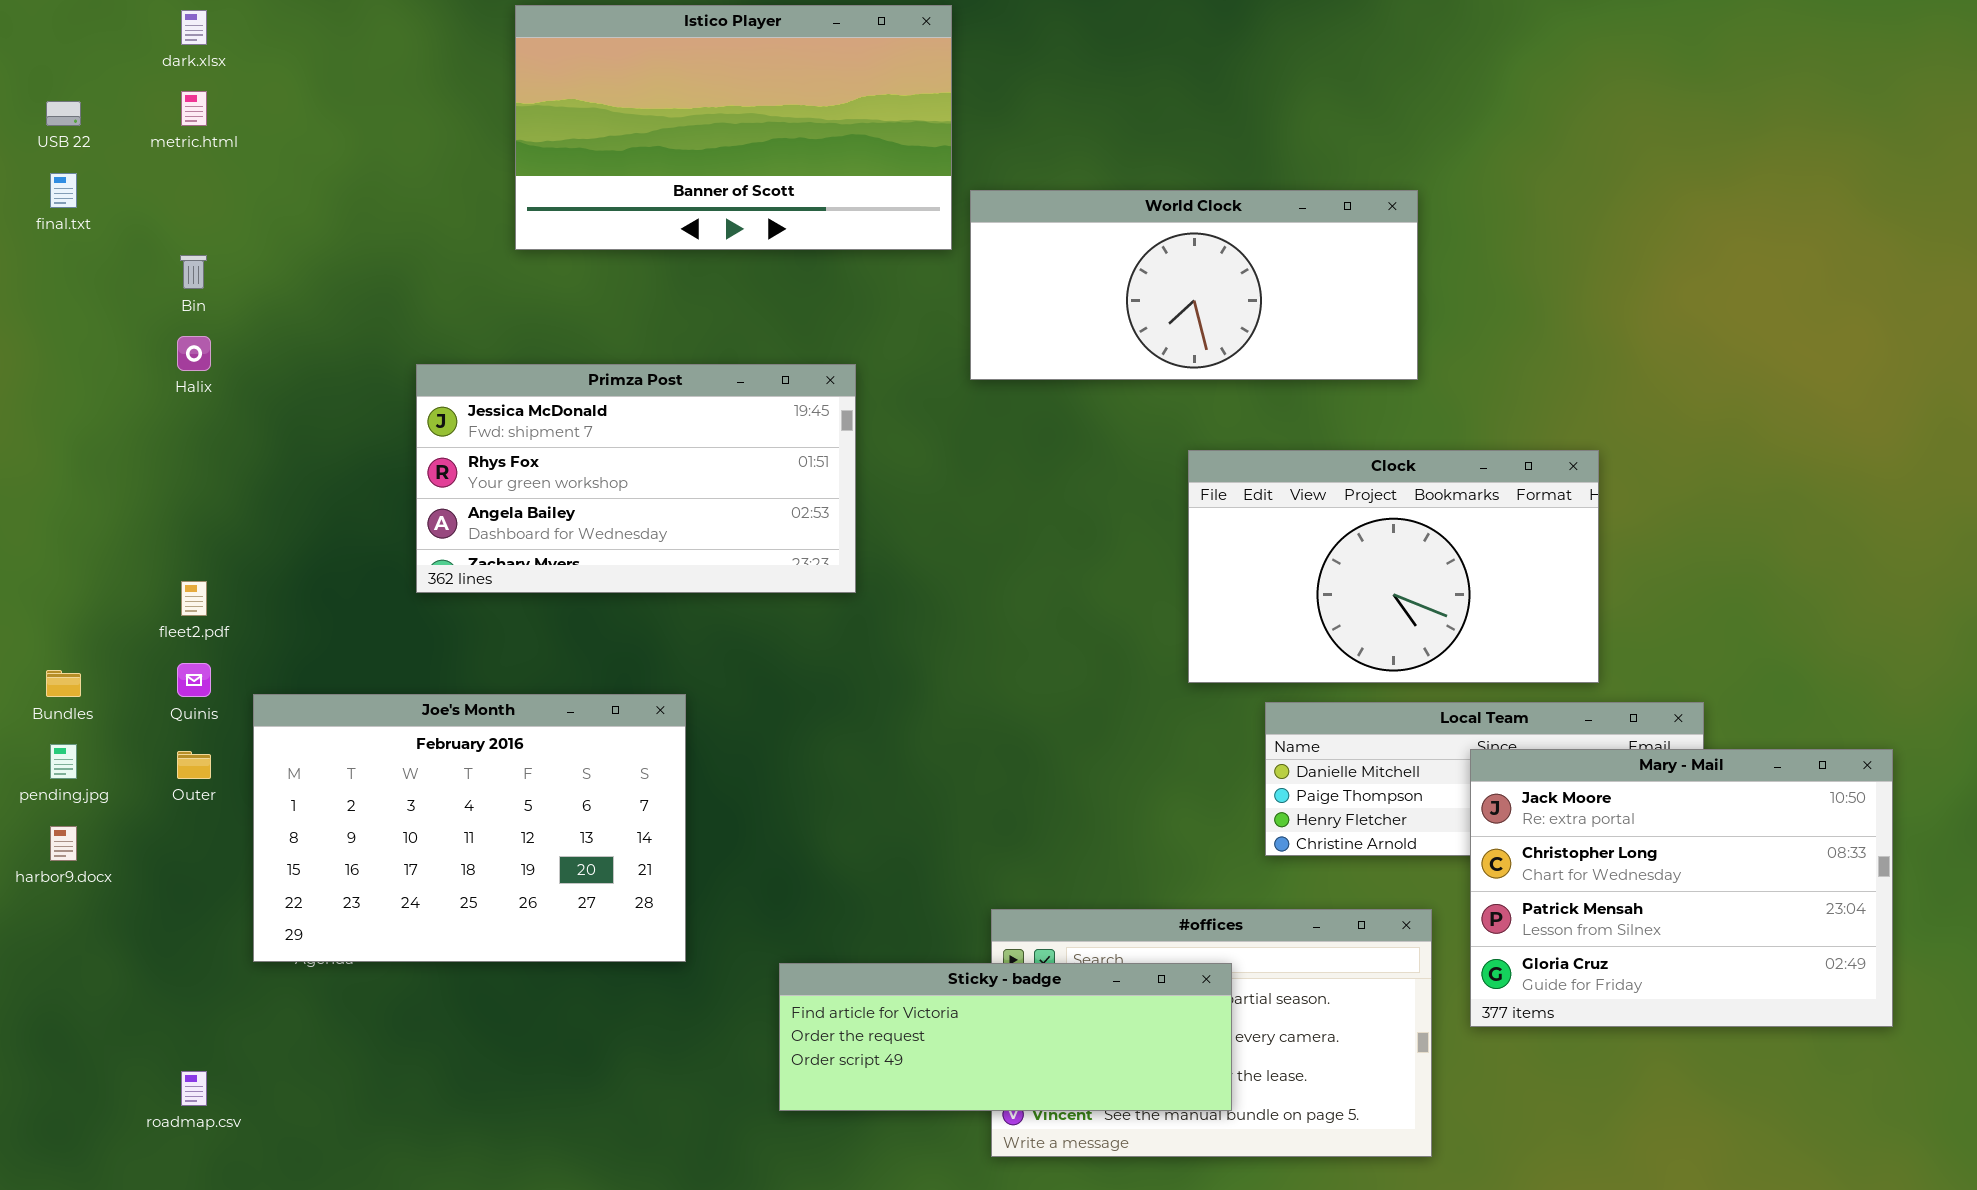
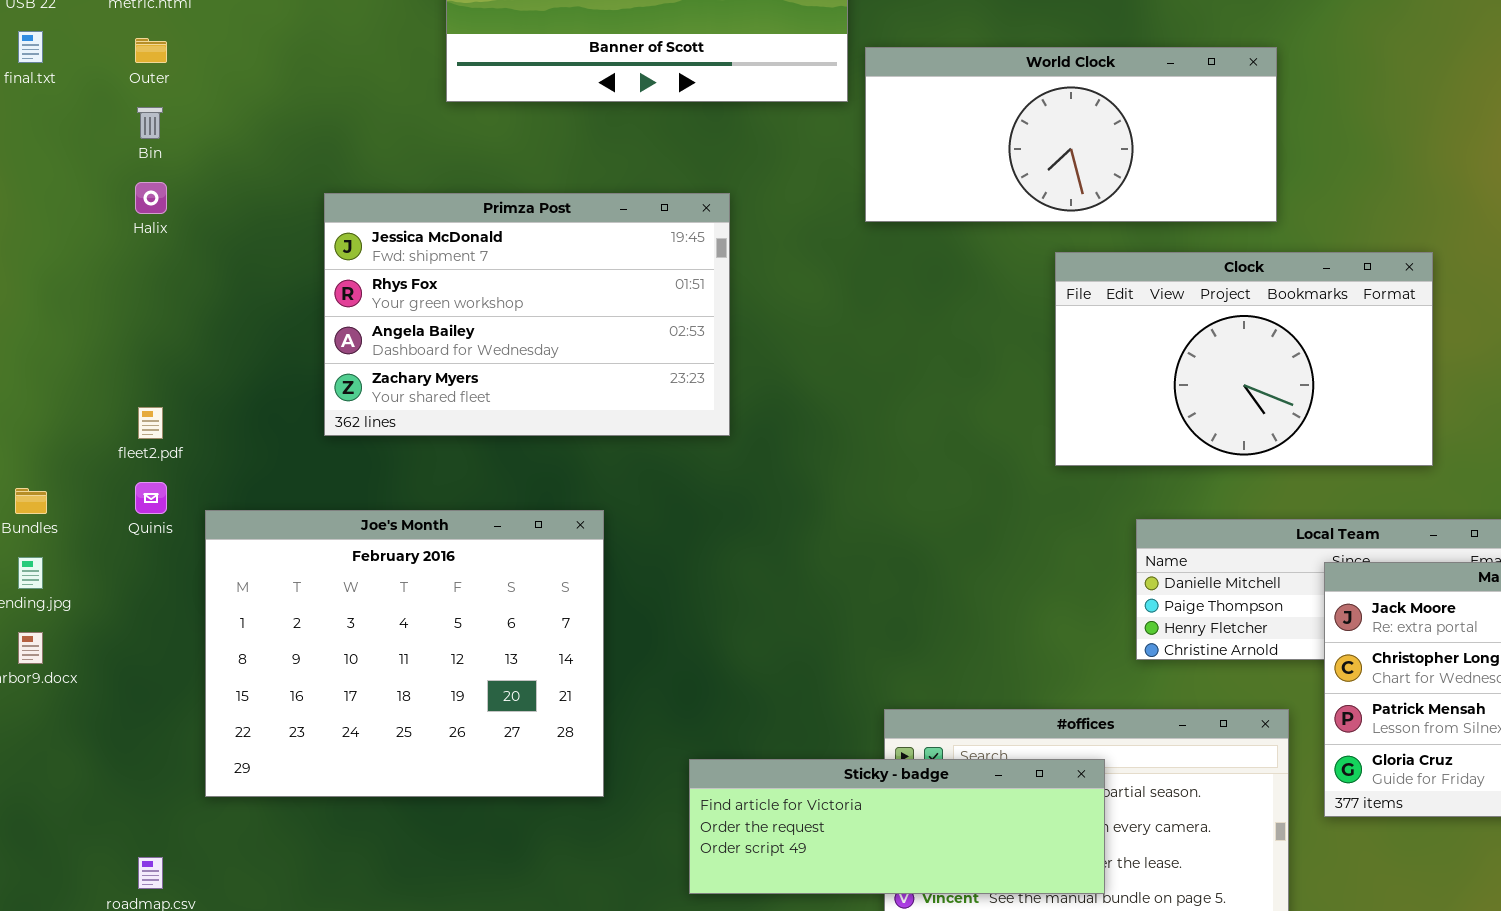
Primza Post: [416,364,856,593] -> [324,193,730,436], moved, resized
Clock: [1188,450,1599,683] -> [1055,252,1433,466], moved
Joe's Month: [253,694,686,962] -> [205,510,604,797], resized
Outer: [177,751,211,779] -> [135,38,167,63], moved

